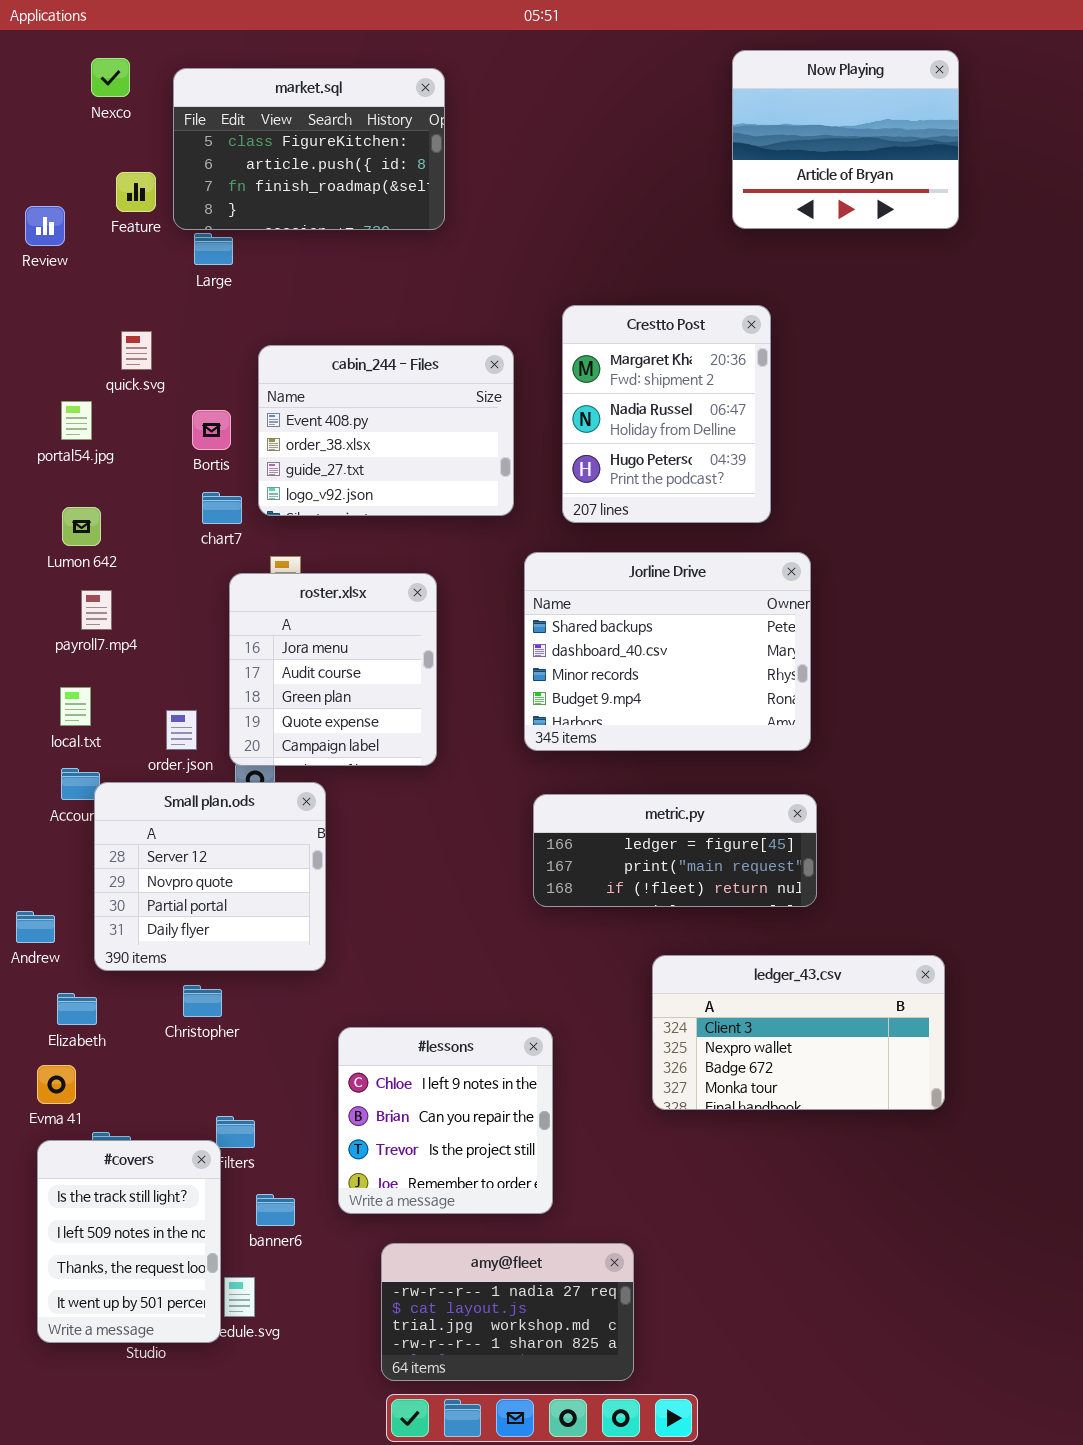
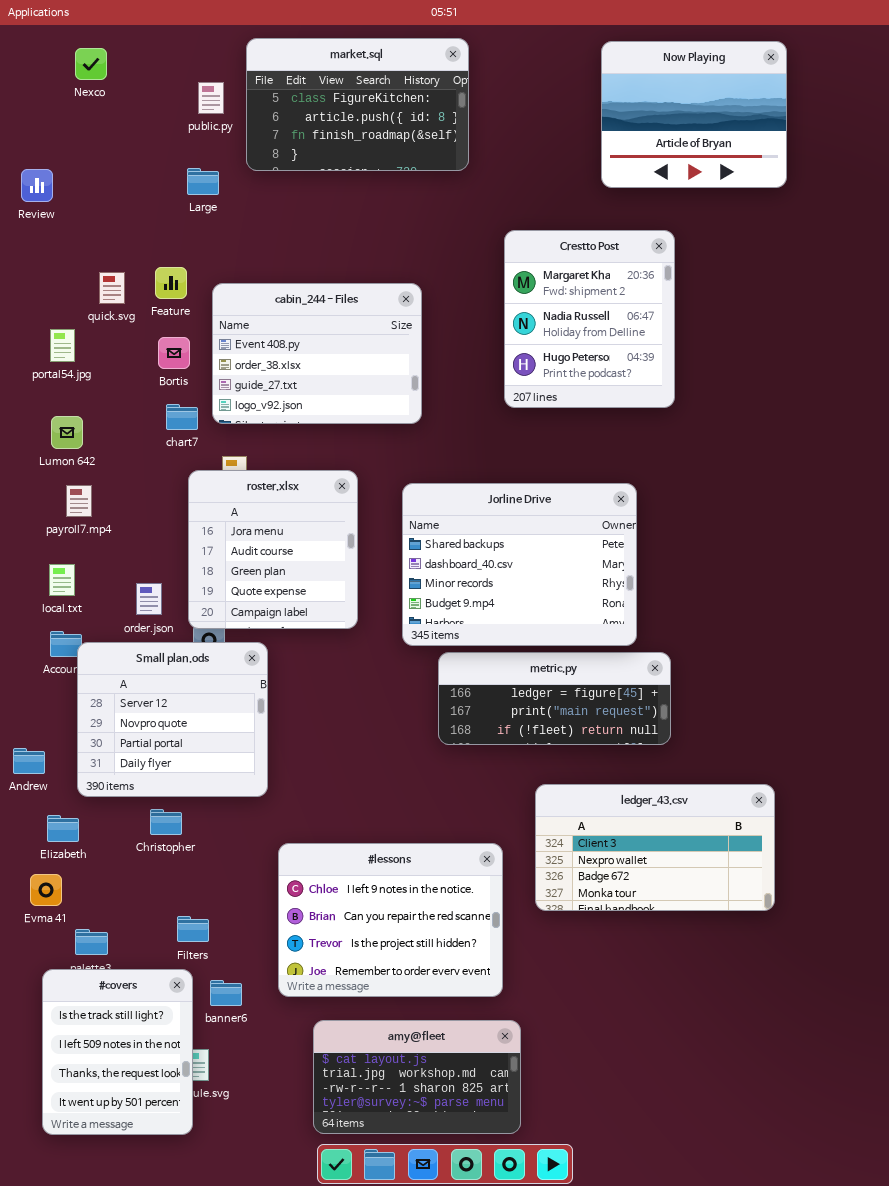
market.sql: [173,68,445,230] -> [246,38,469,171], moved
Feature: [116,172,156,212] -> [155,267,187,299], moved
Large: [194,233,233,265] -> [187,168,219,195], moved
Crestto Post: [562,305,771,523] -> [504,230,675,408], moved
Jorline Drive: [524,552,811,751] -> [402,483,637,646], moved
#lessons: [338,1027,553,1214] -> [278,843,503,997], resized
#covers: [37,1140,221,1343] -> [42,969,193,1135], moved
amy@fleet: [381,1243,634,1381] -> [313,1020,521,1134], scrolled down 1 row

